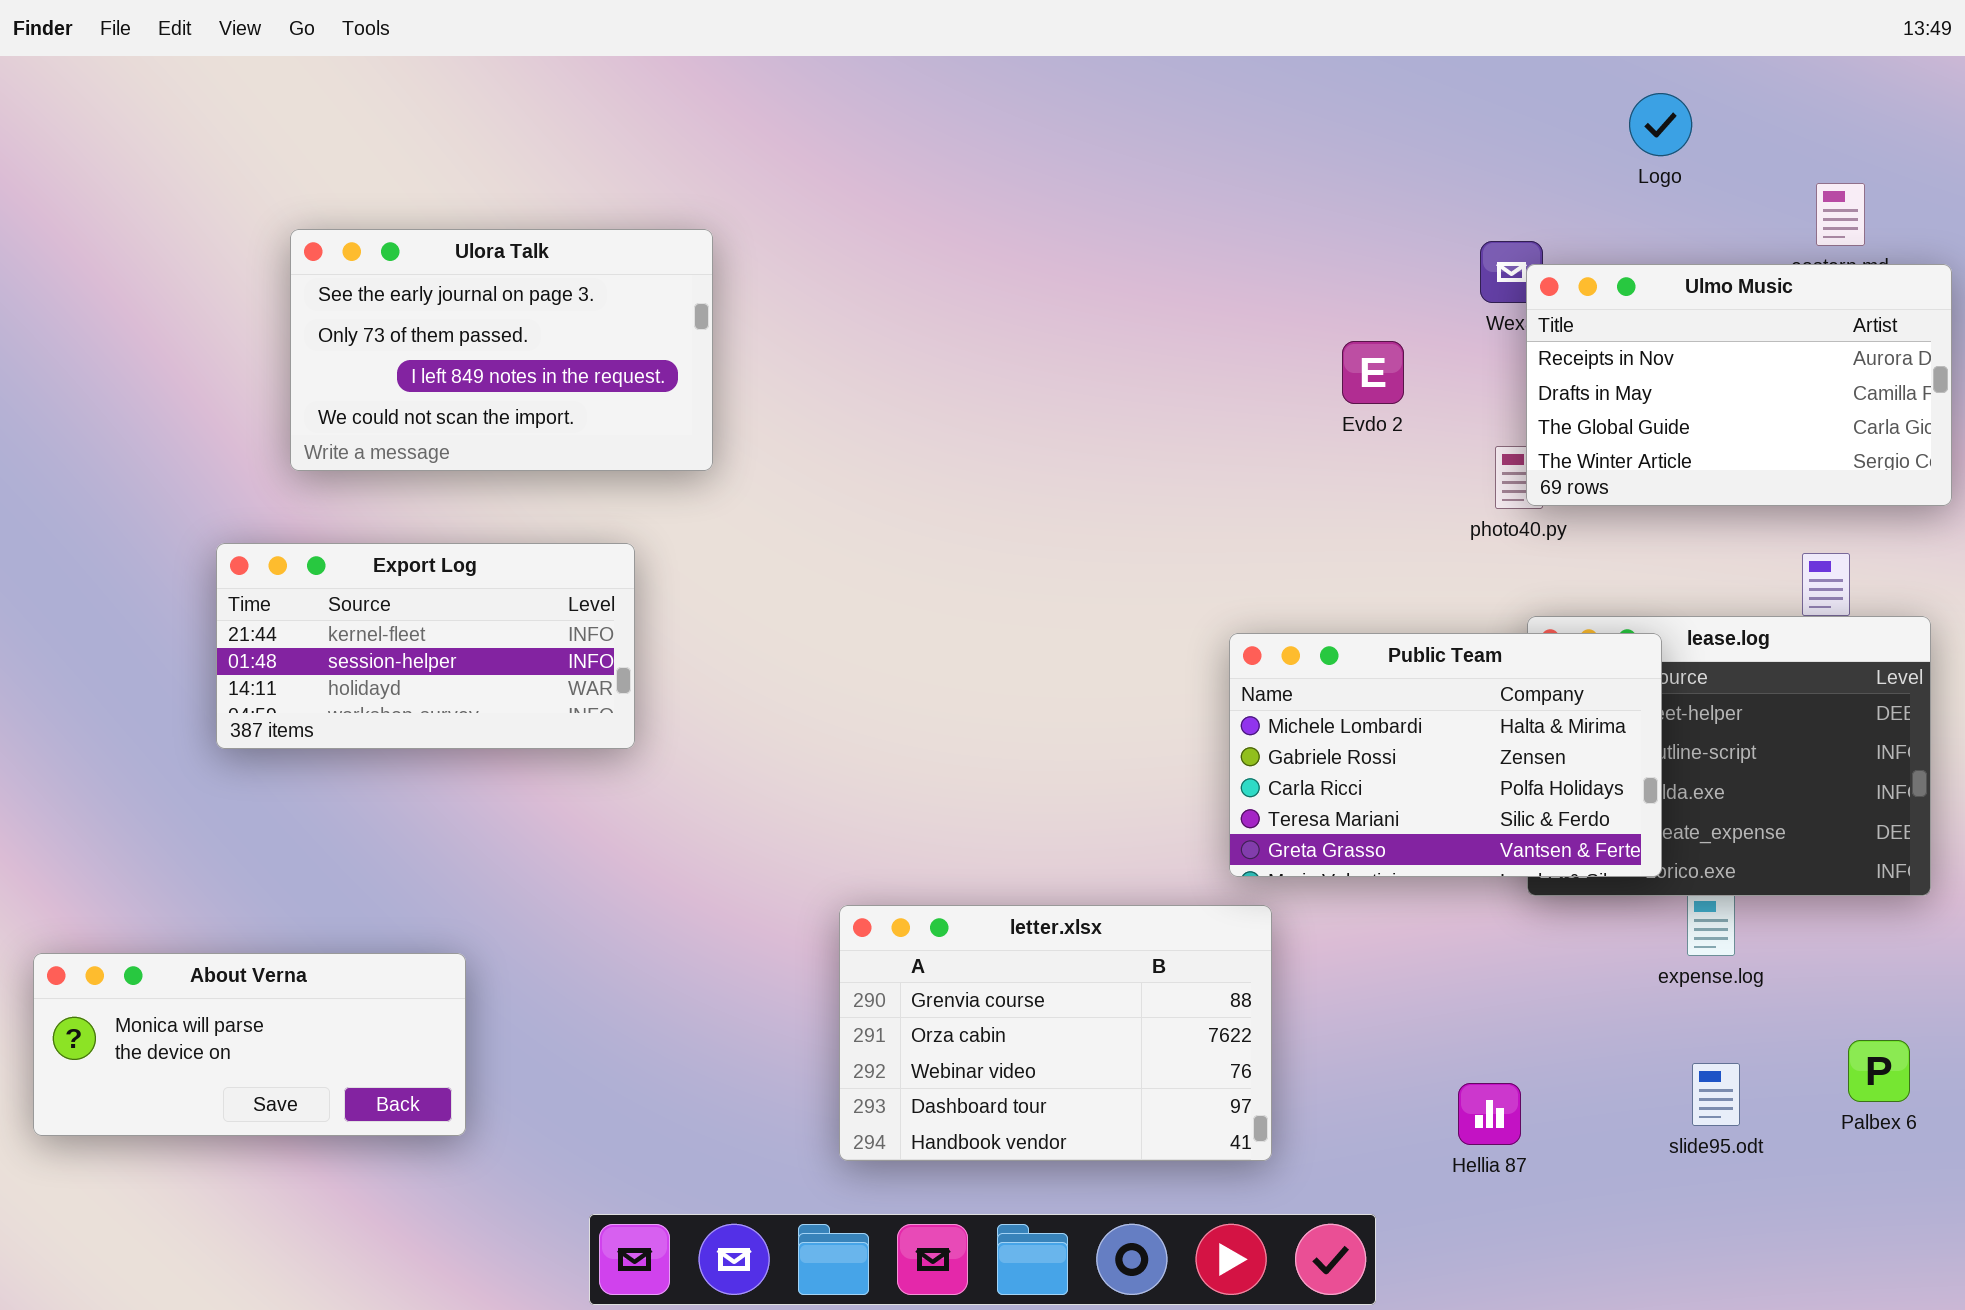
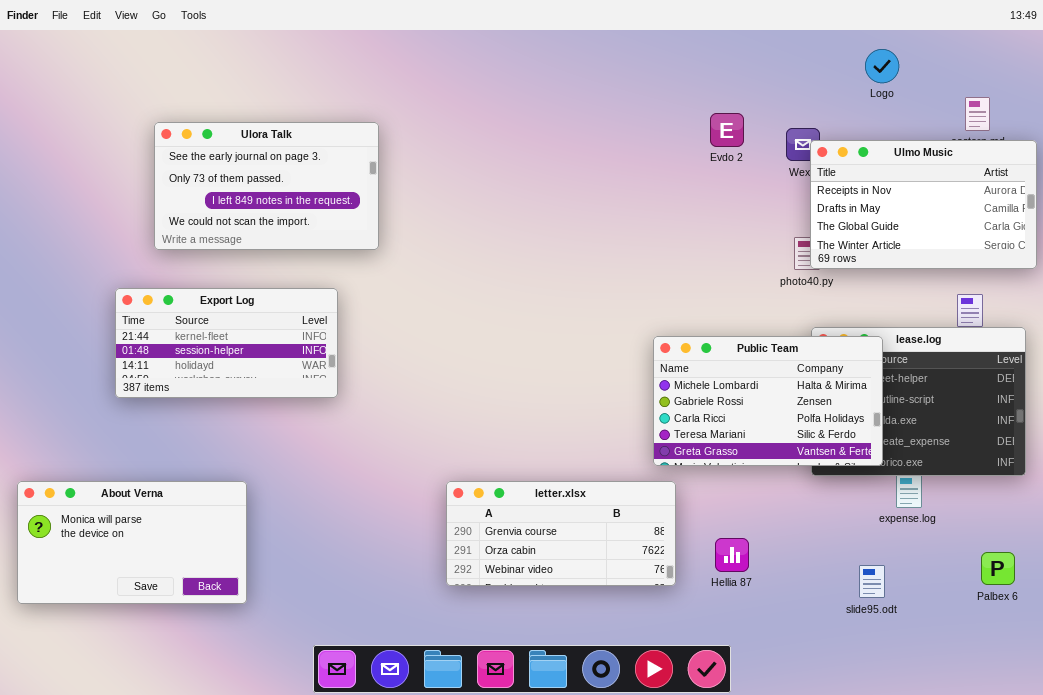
Evdo 2: [1342,341,1404,404] -> [710,113,744,147], moved
letter.xlsx: [839,905,1272,1161] -> [446,481,676,586], resized
About Verna: [33,953,466,1136] -> [17,481,247,604], resized
slide95.odt: [1692,1063,1740,1126] -> [859,565,885,598], moved
Hellia 87: [1458,1083,1521,1145] -> [715,538,749,572], moved

